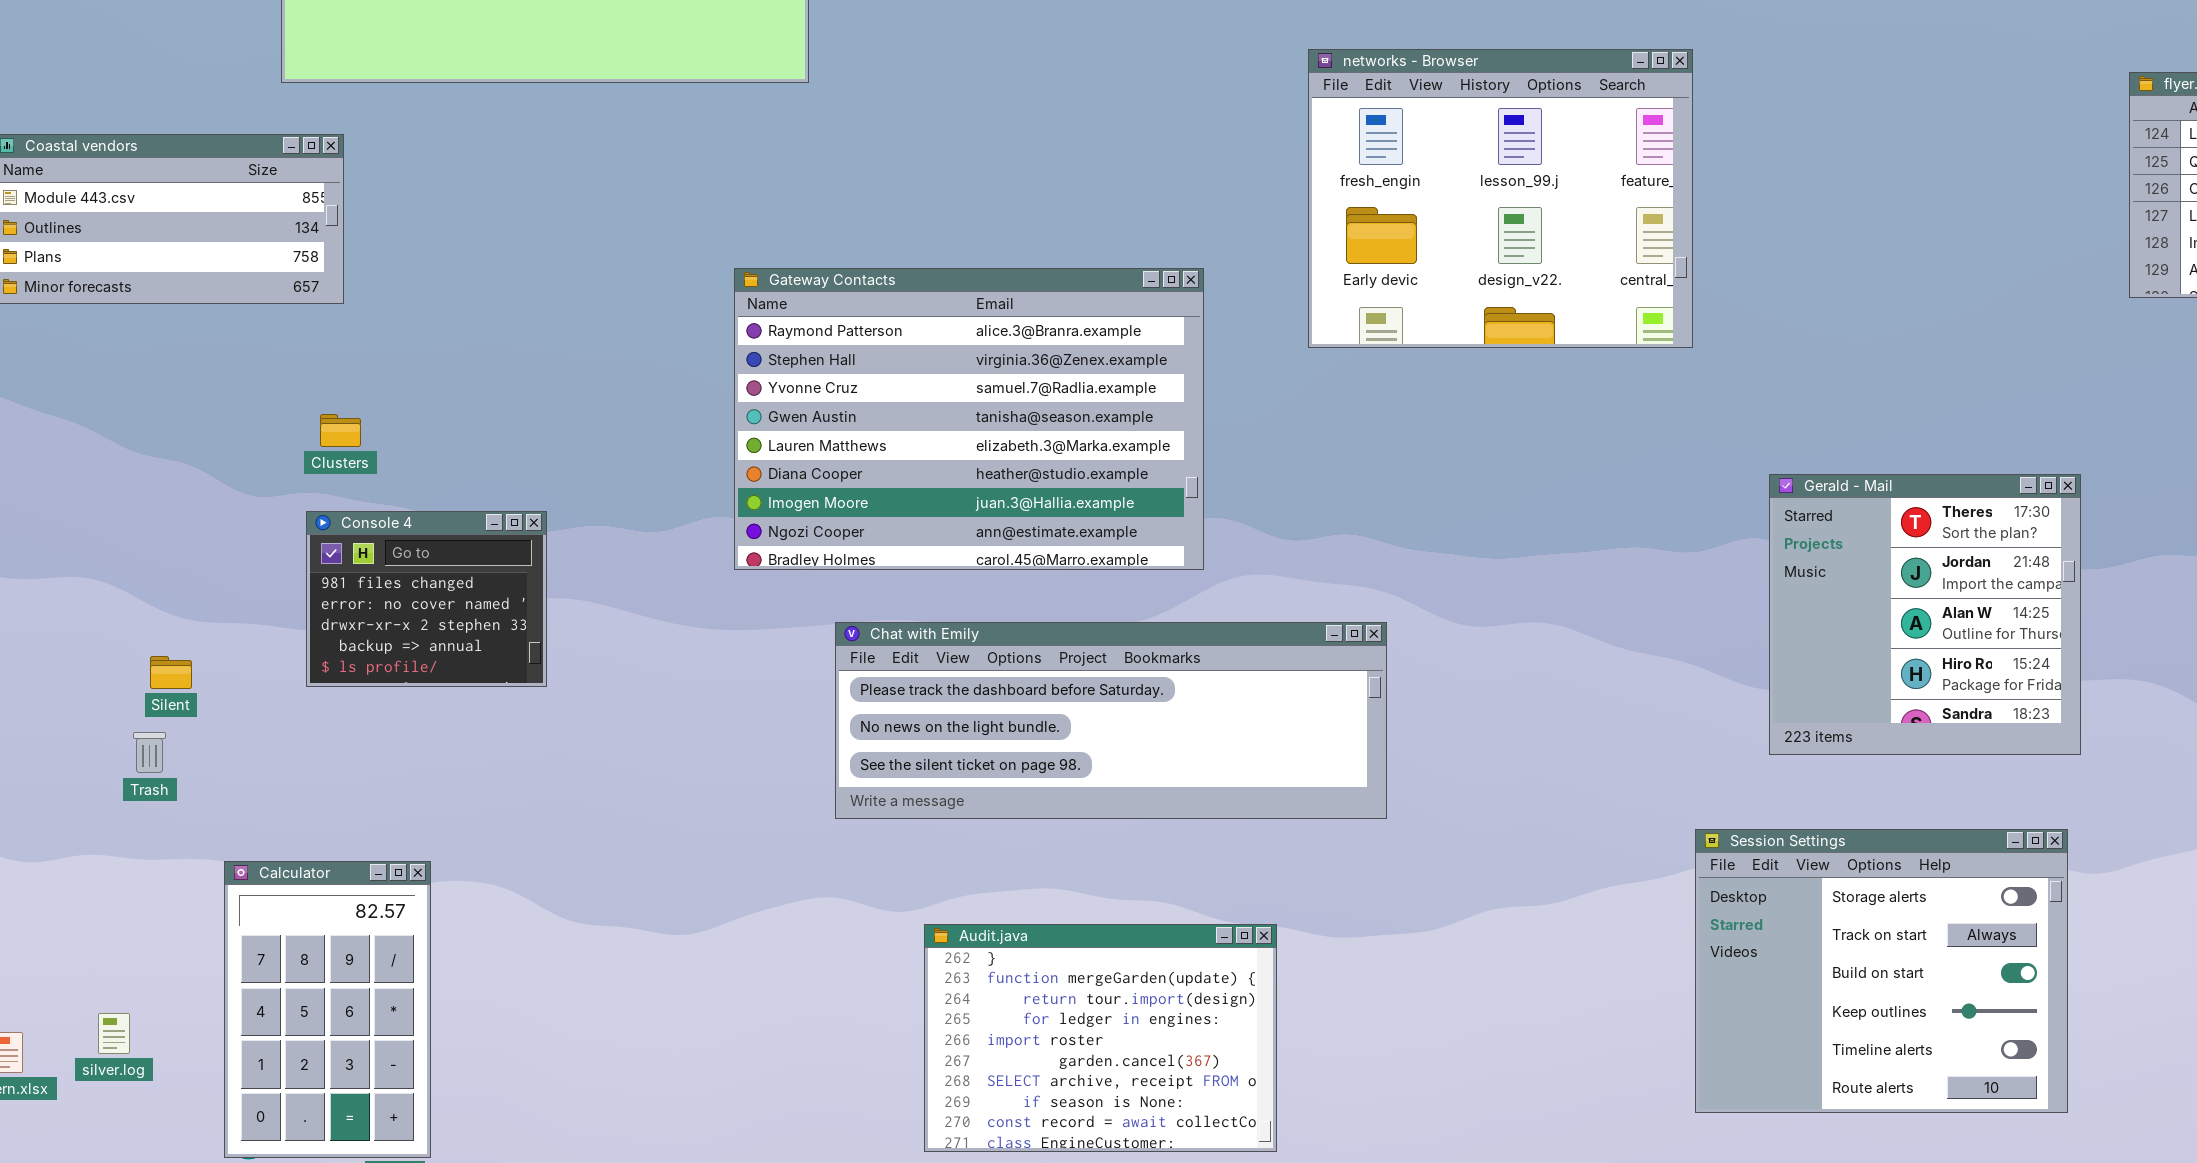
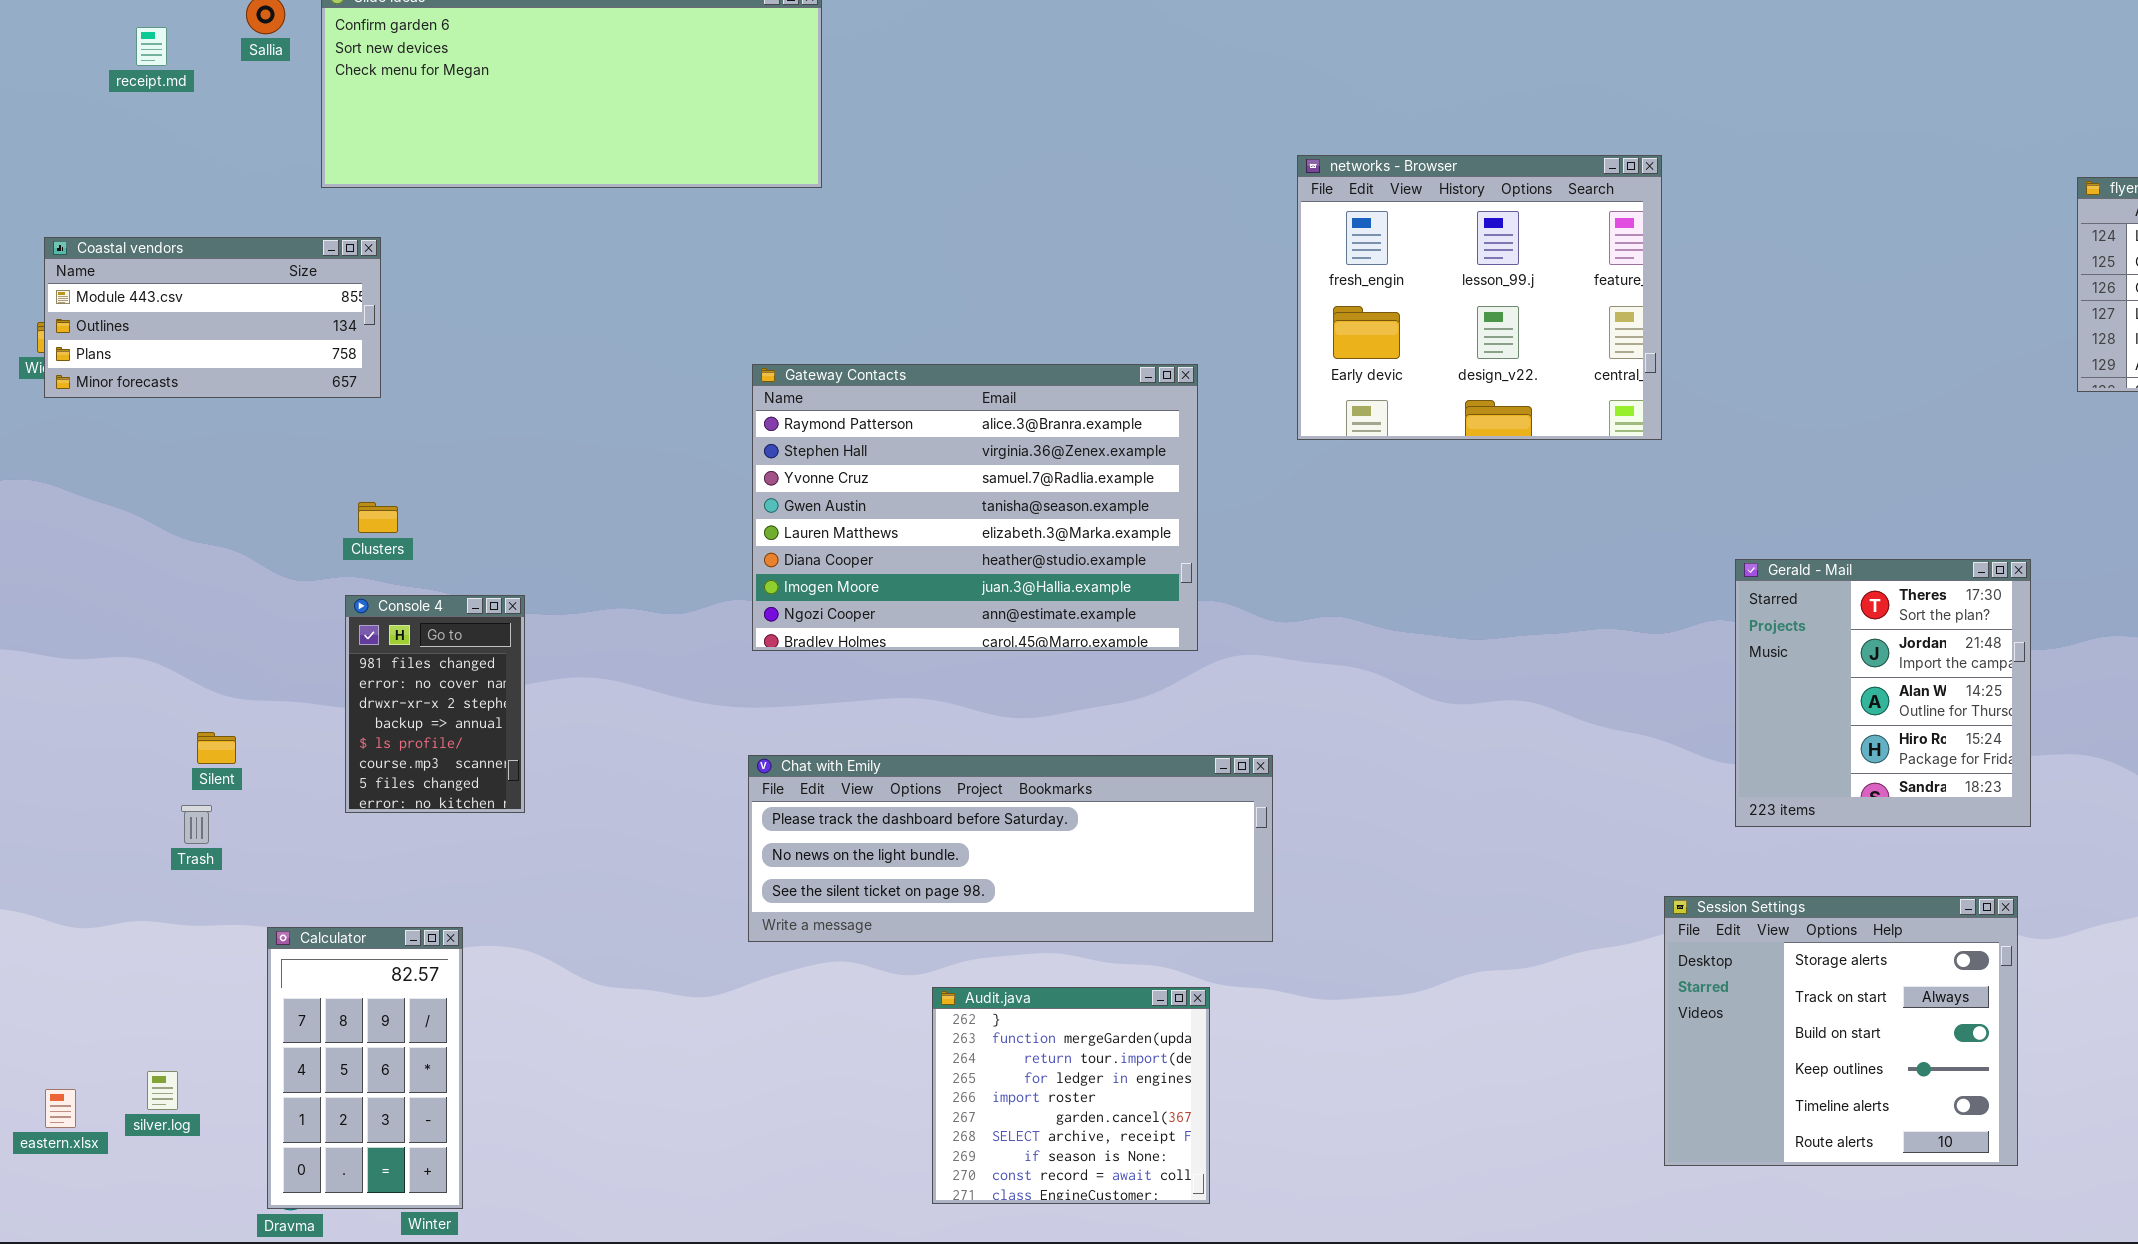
Console 4: [306,511,547,687] -> [345,595,525,813], resized
Chat with Emily: [835,622,1387,819] -> [748,755,1273,942], moved
Audit.java: [924,924,1277,1152] -> [932,987,1210,1204], resized

